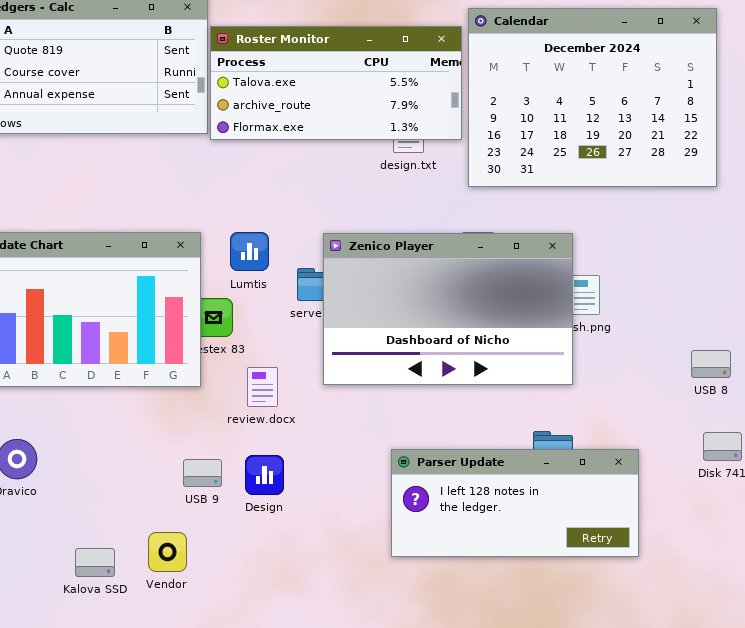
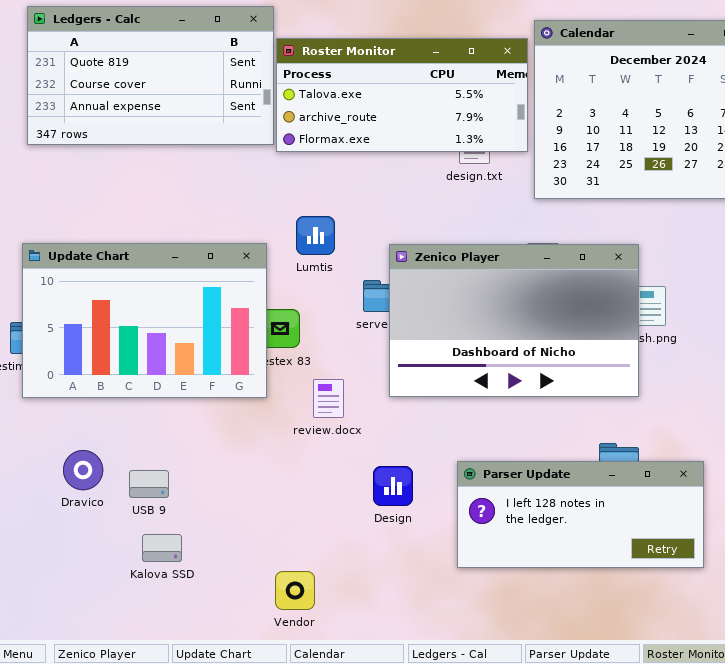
Lumtis: [230,232,269,271] -> [296,216,335,255], moved
Design: [245,455,284,495] -> [373,466,413,506], moved
USB 9: [183,459,222,487] -> [129,470,169,498], moved
Vendor: [148,532,187,572] -> [275,571,315,610], moved
Kalova SSD: [75,548,115,577] -> [142,534,182,562], moved

